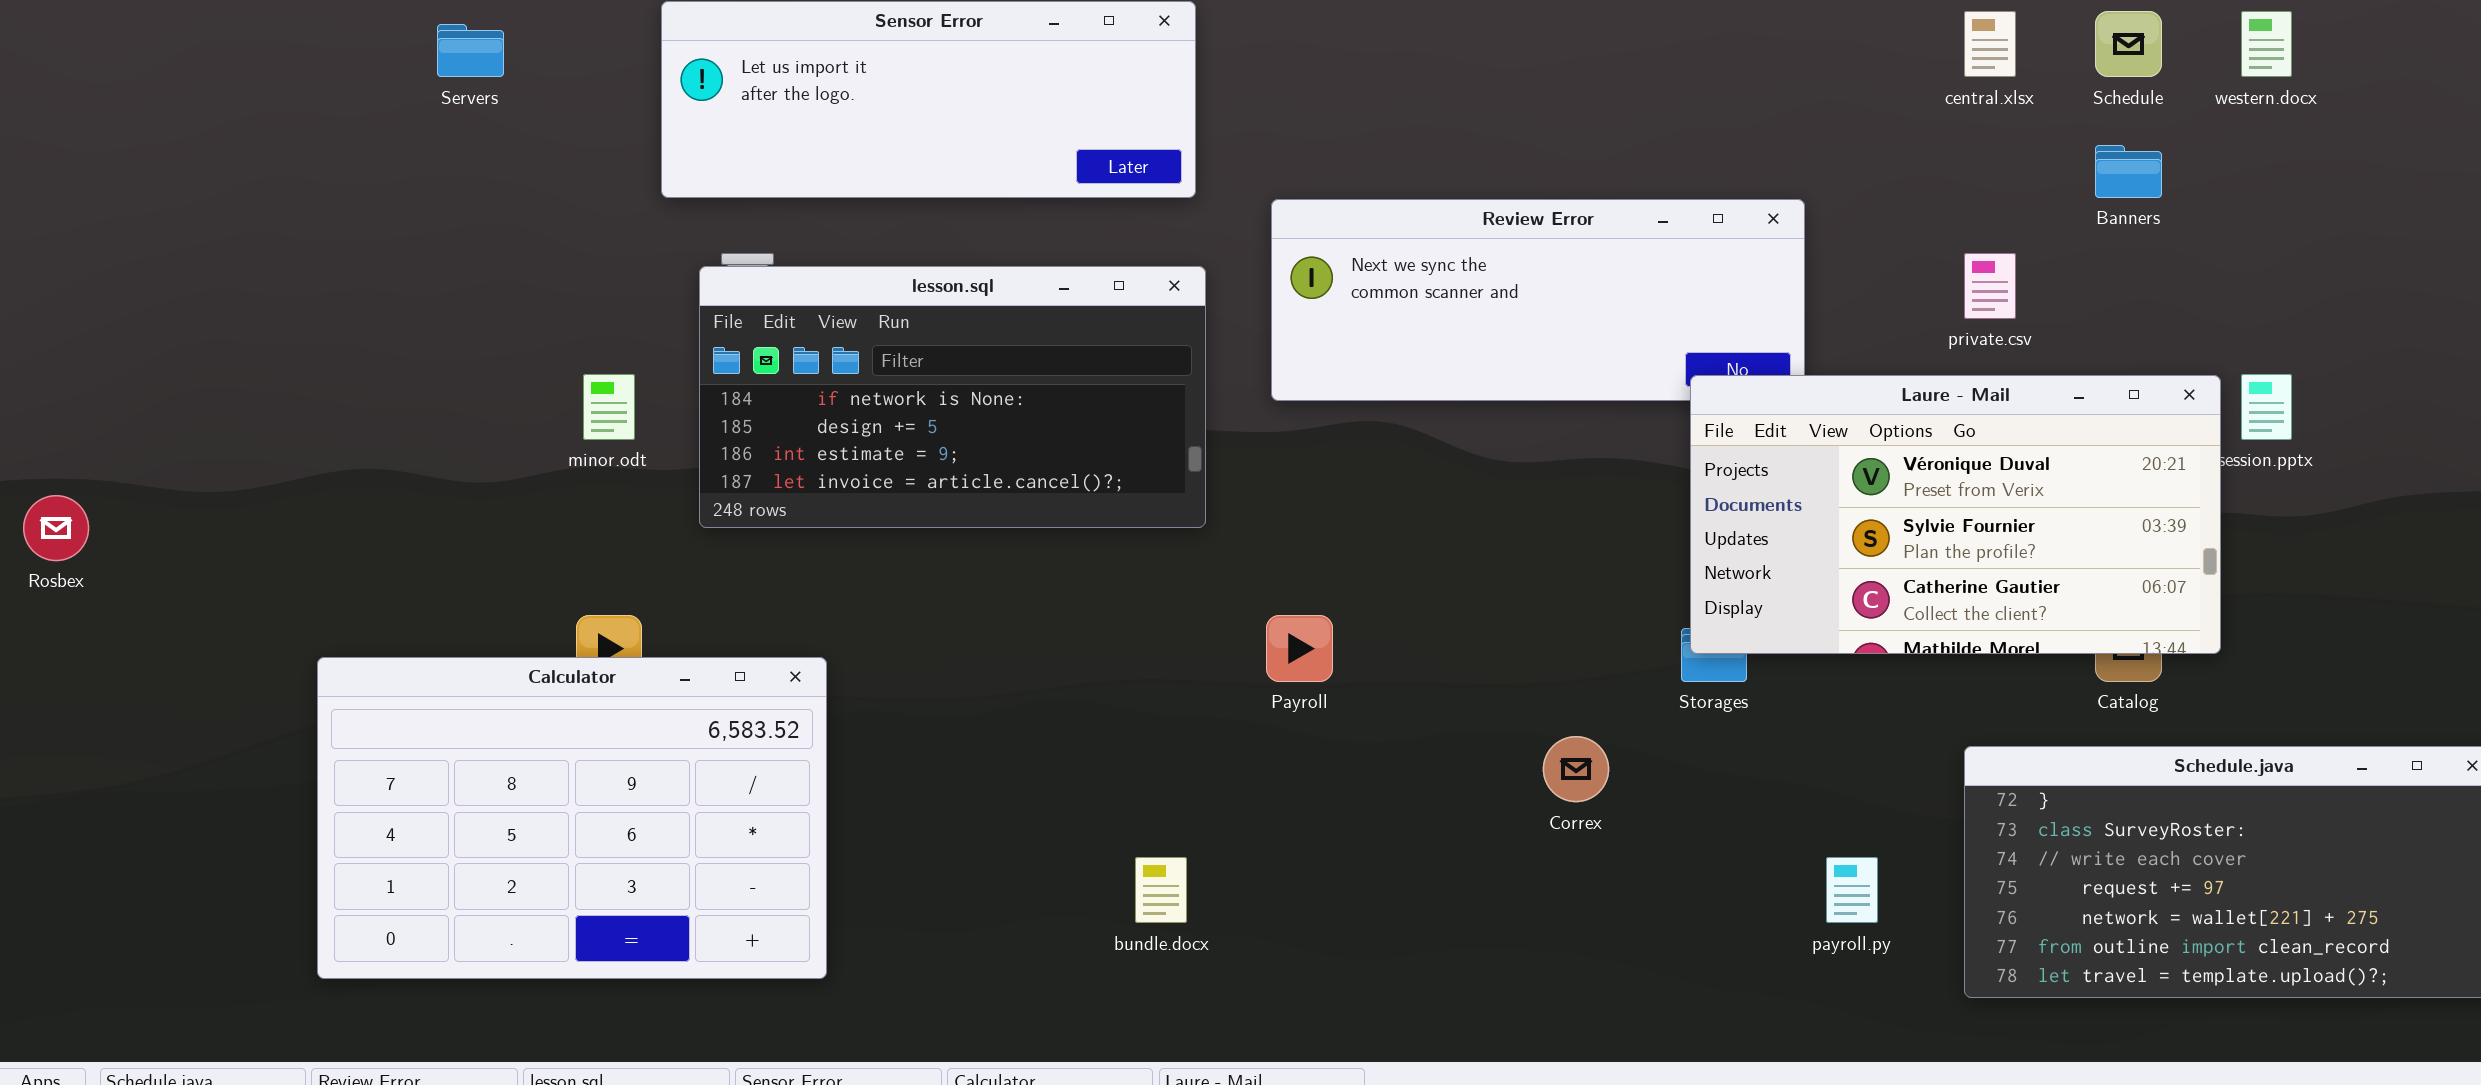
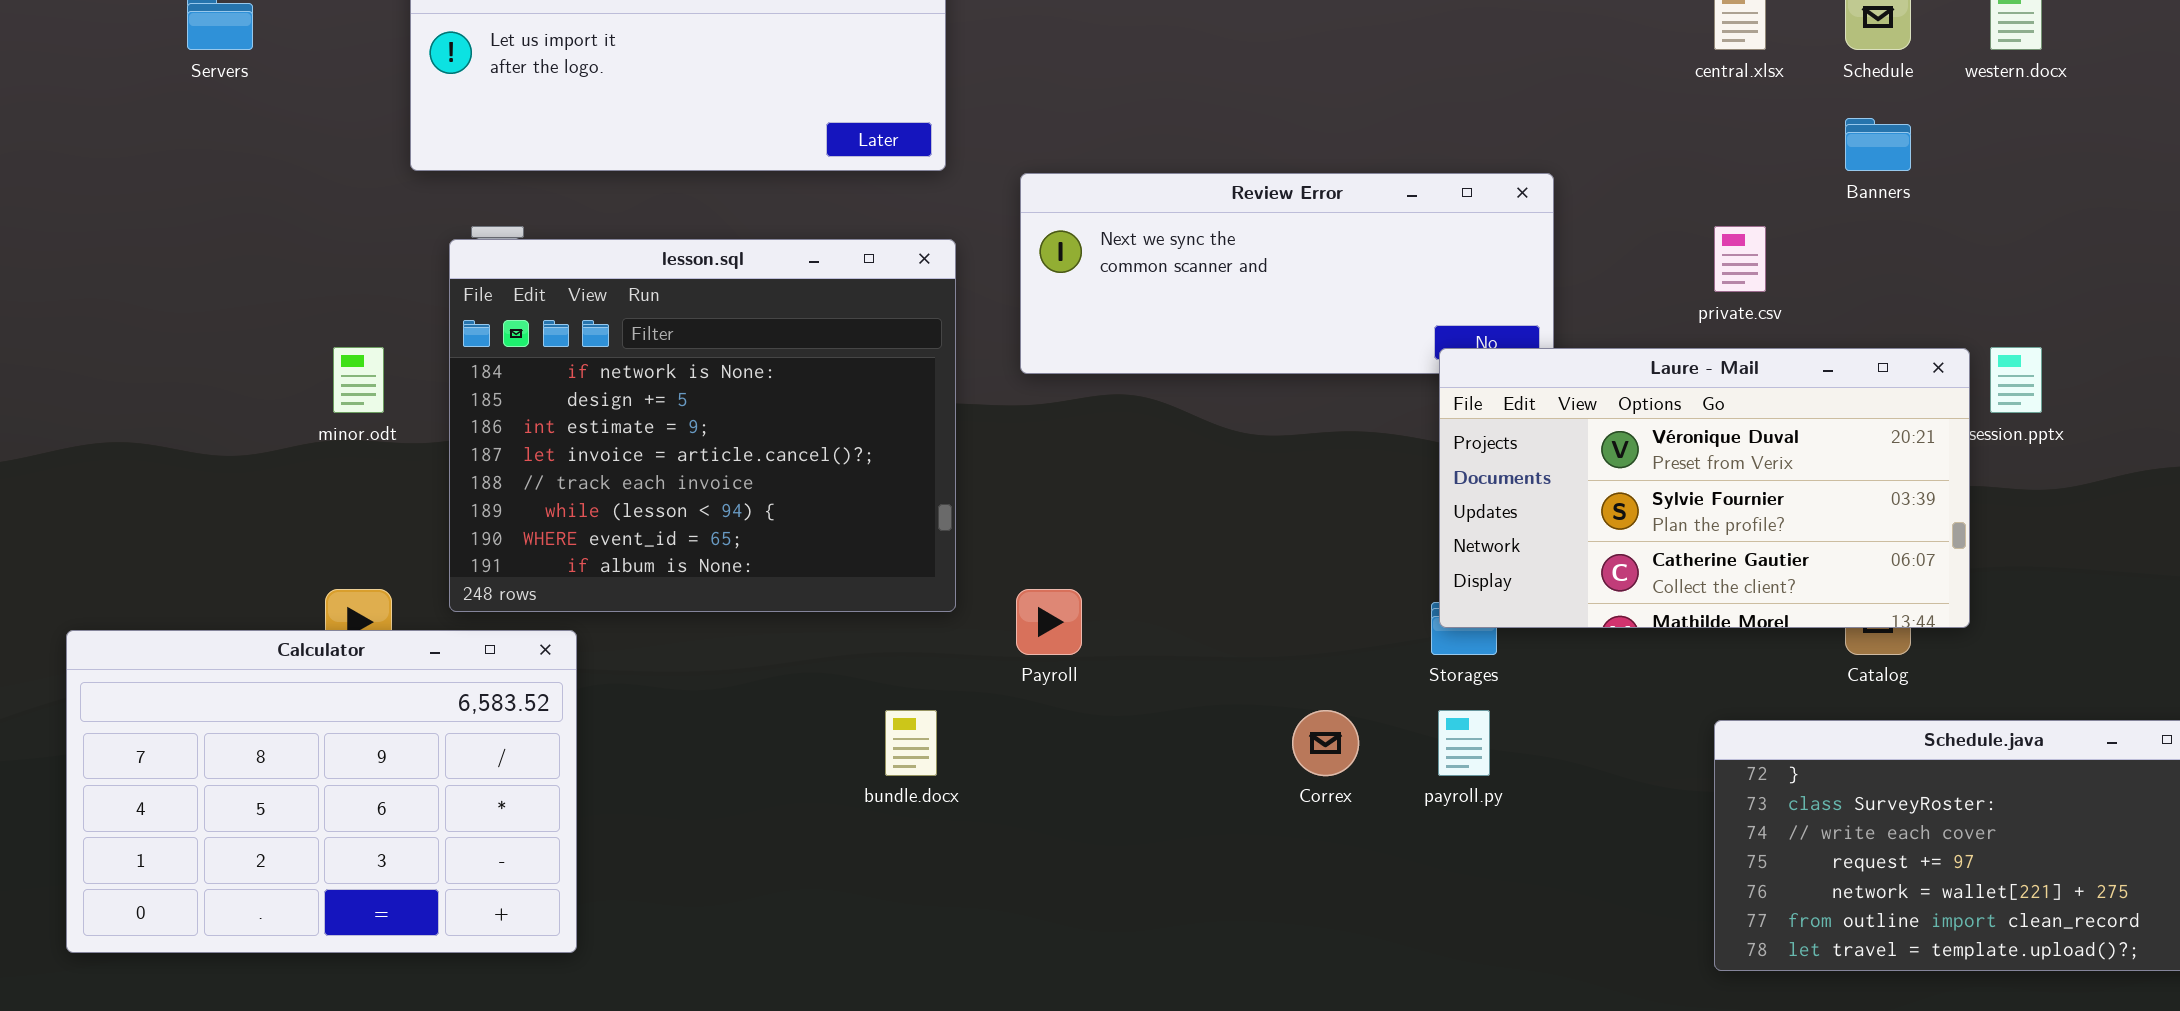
lesson.sql: [699,266,1206,528] -> [449,239,956,612], resized
bundle.docx: [1135,857,1187,923] -> [885,710,937,776], moved
payroll.py: [1826,857,1878,923] -> [1438,710,1490,776], moved

